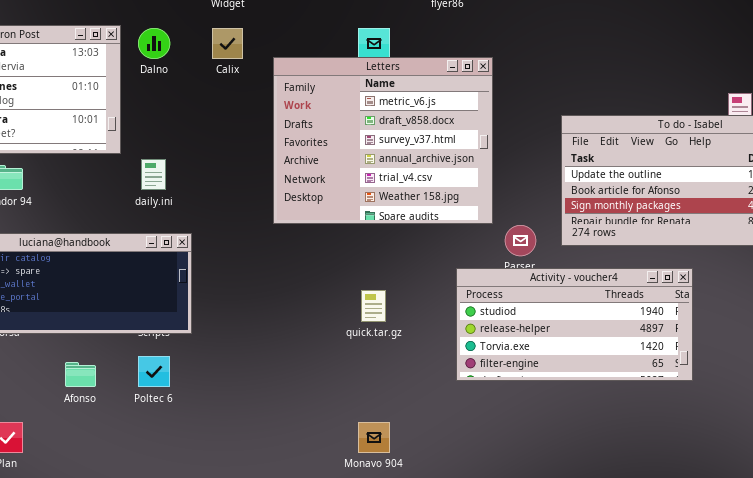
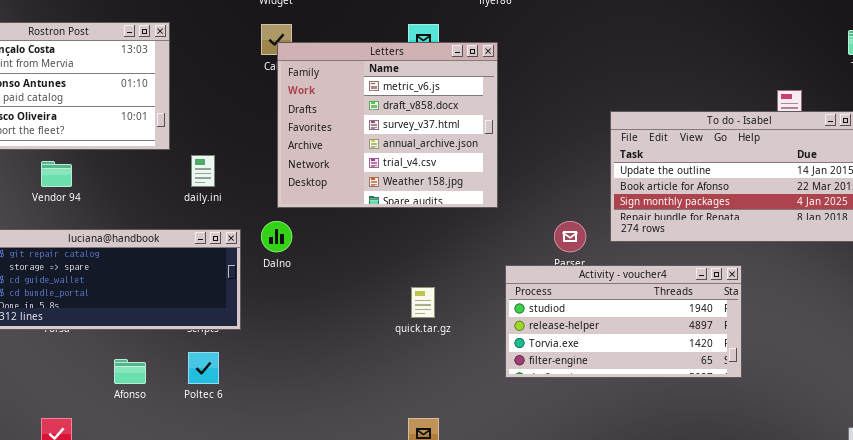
Dalno: [138,28,170,59] -> [261,221,292,252], moved
Letters: [273,57,493,224] -> [277,42,498,208], moved

